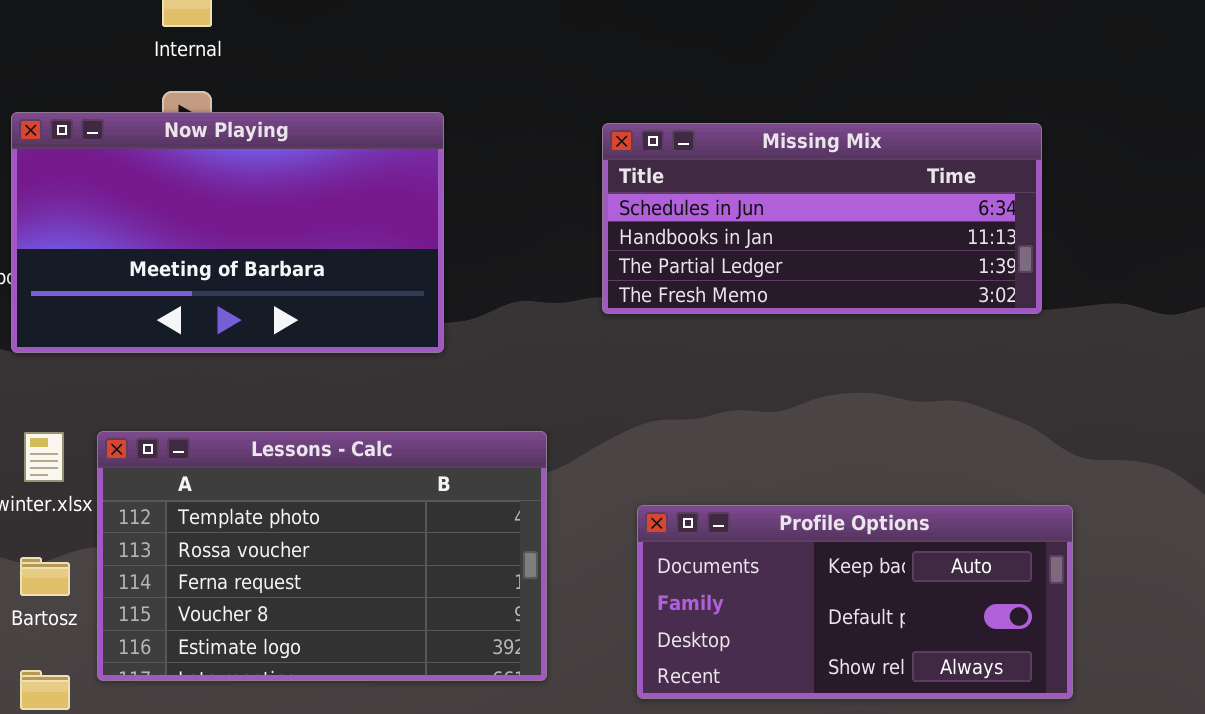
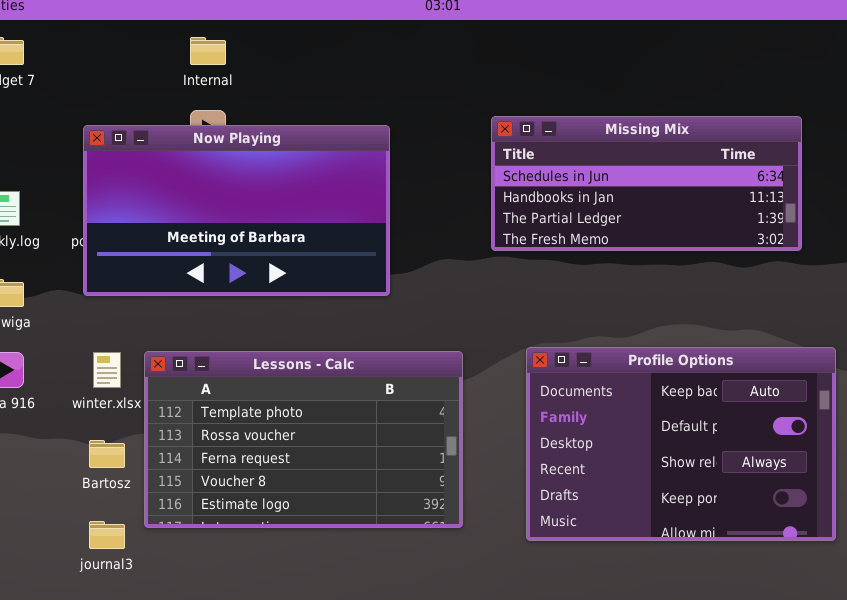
Missing Mix: [602,123,1042,314] -> [491,116,802,251], moved
Profile Options: [637,505,1073,699] -> [526,347,836,541], resized

